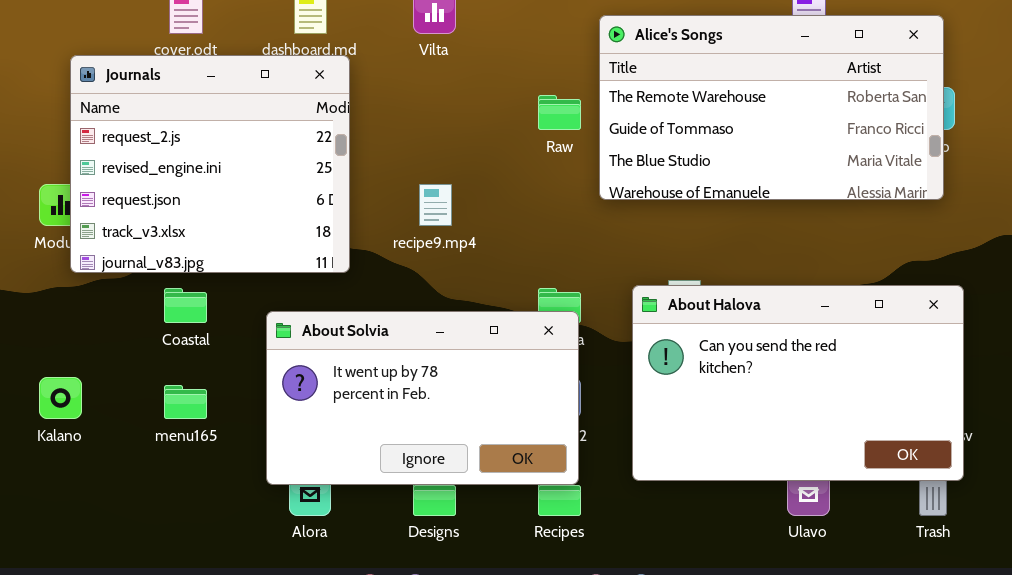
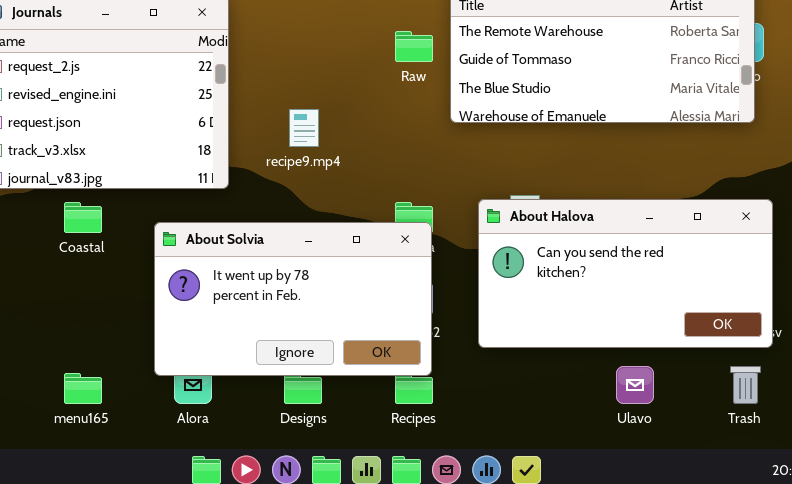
About Halova: [632,285,964,481] -> [478,199,773,348], resized
menu165: [164,385,207,419] -> [64,373,102,404], moved

